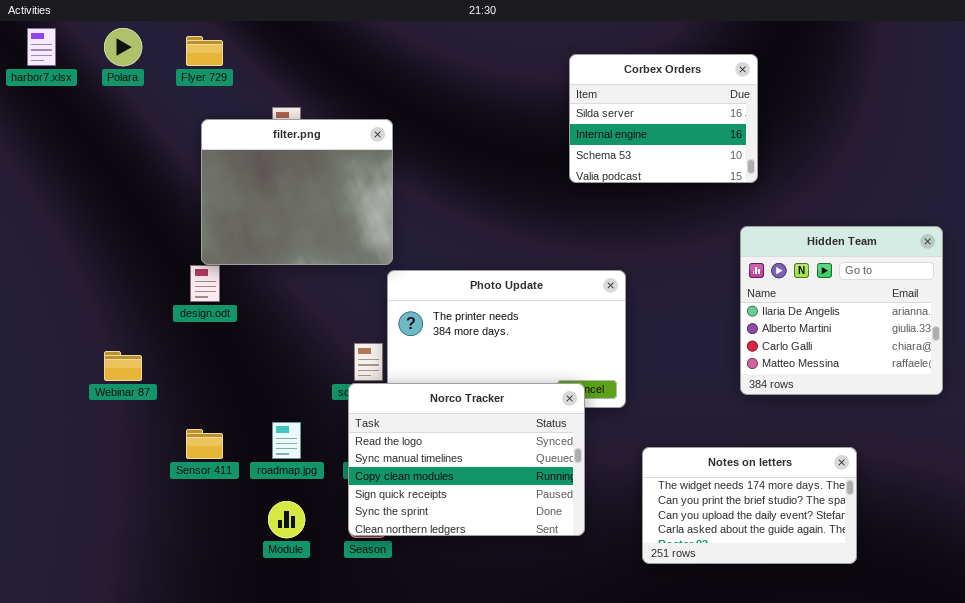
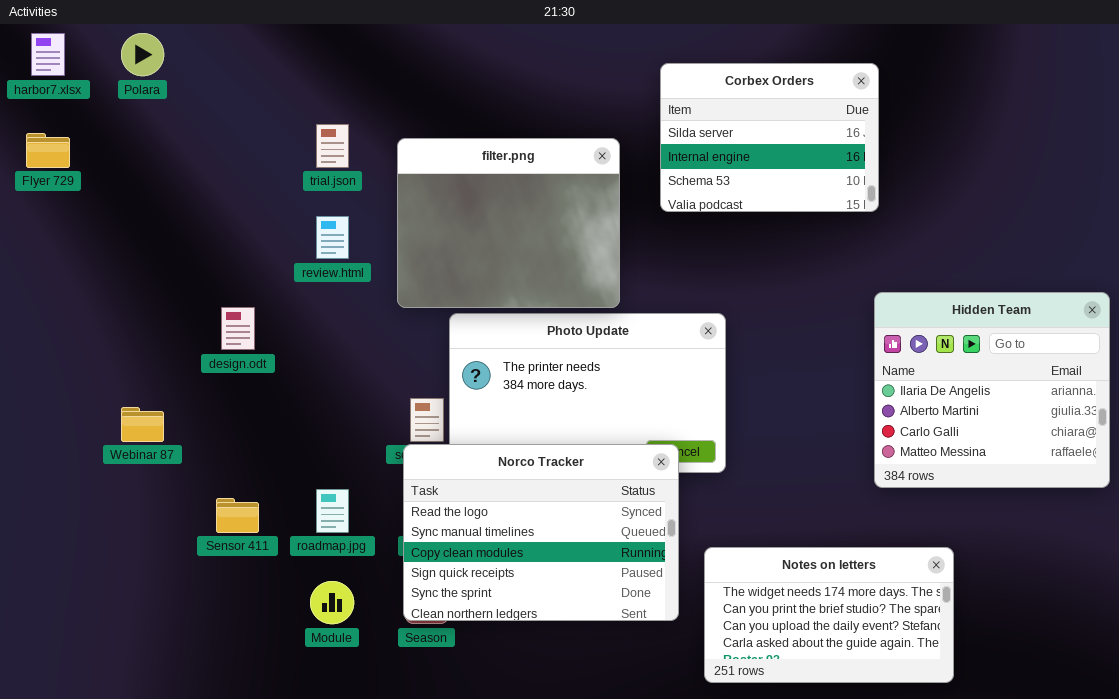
Flyer 729: [186,36,223,66] -> [26,133,70,168], moved
filter.png: [201,119,393,265] -> [397,138,620,308], moved
Hidden Team: [740,226,943,395] -> [874,292,1110,488], moved
Notes on letters: [642,447,857,564] -> [704,547,954,683], moved

